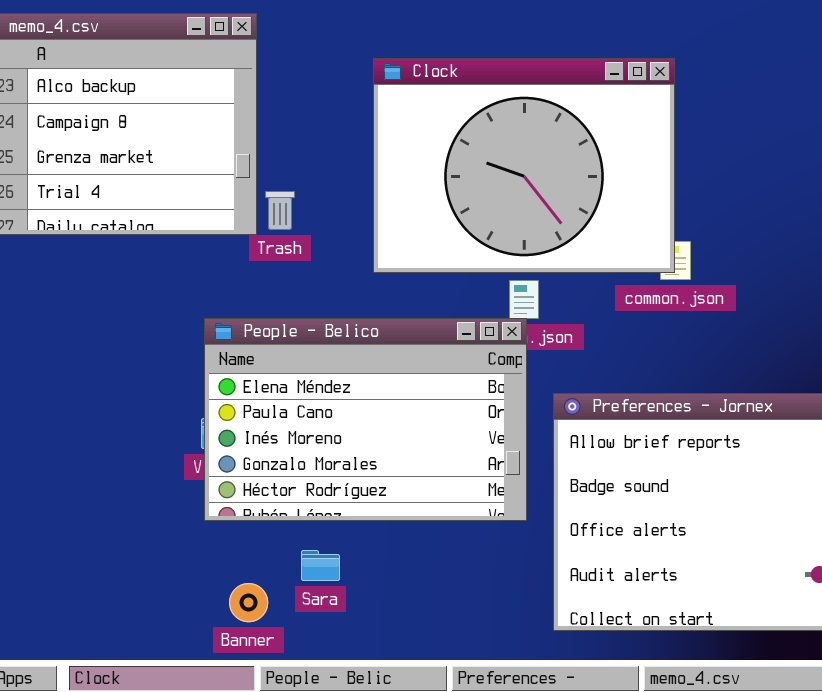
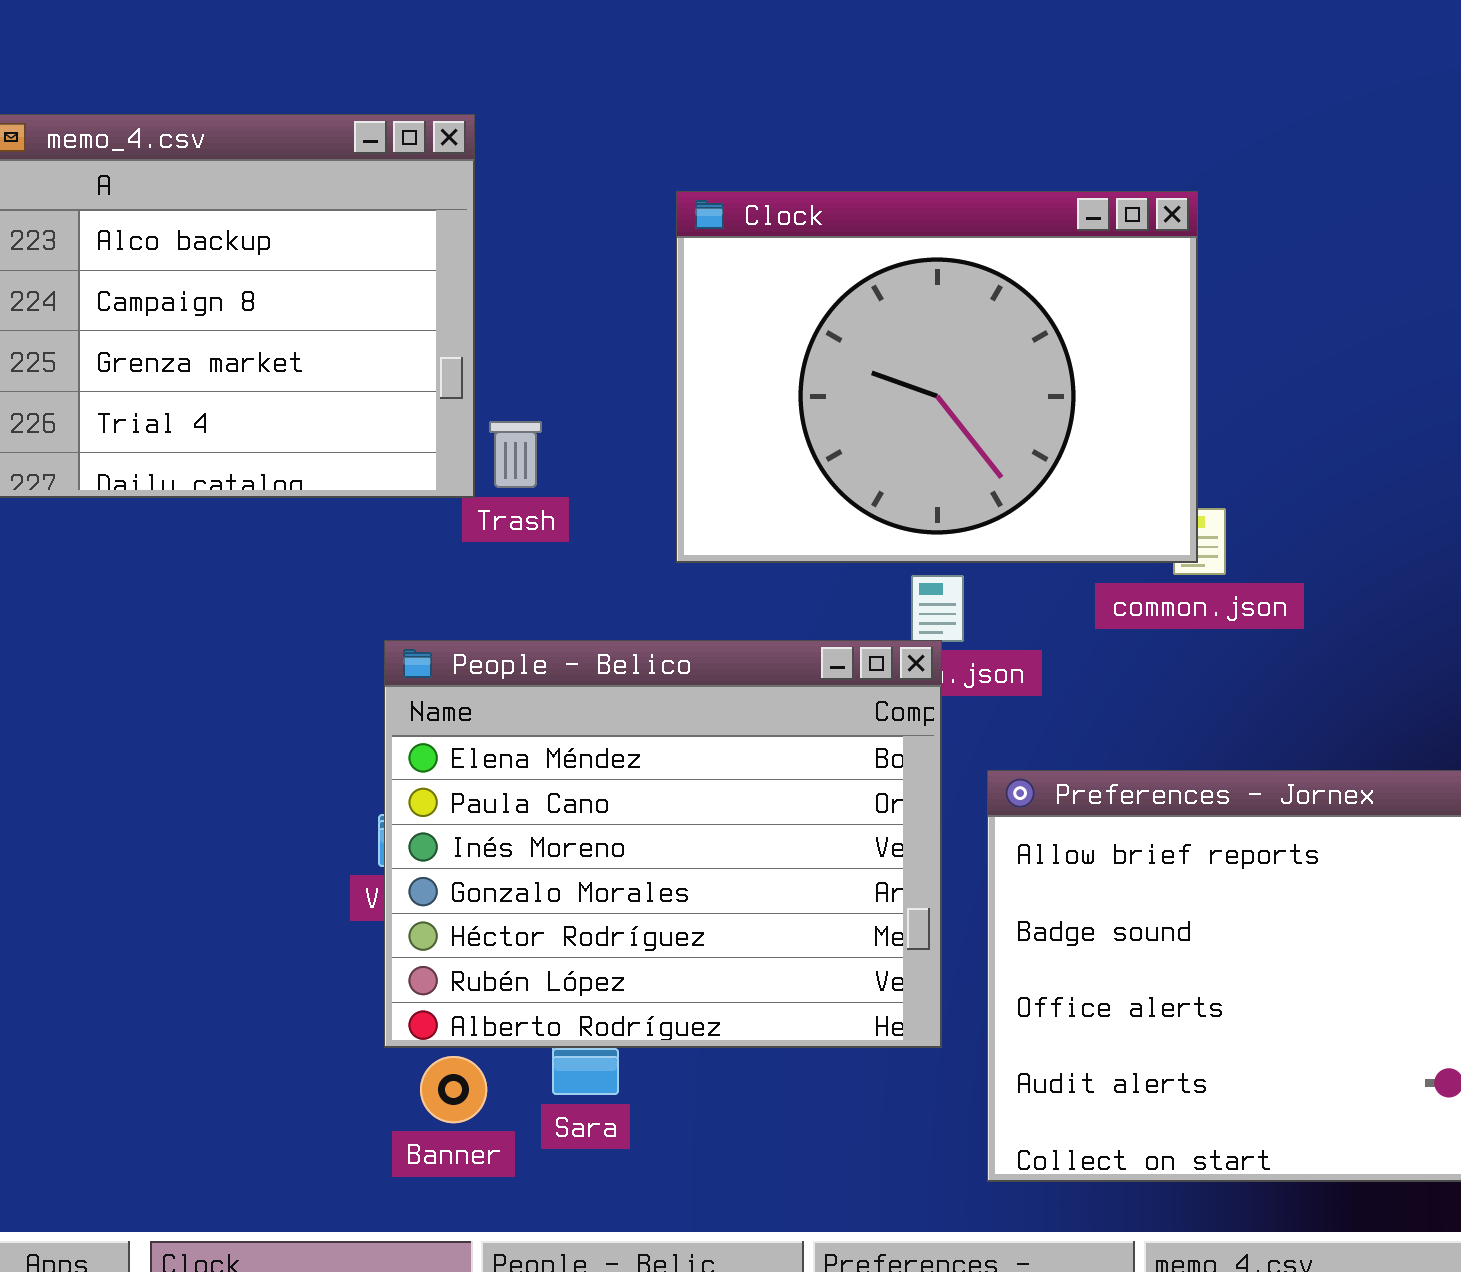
People - Belico: [204,318,527,521] -> [384,640,942,1048], resized
Banner: [229,583,268,622] -> [420,1056,487,1123], moved

